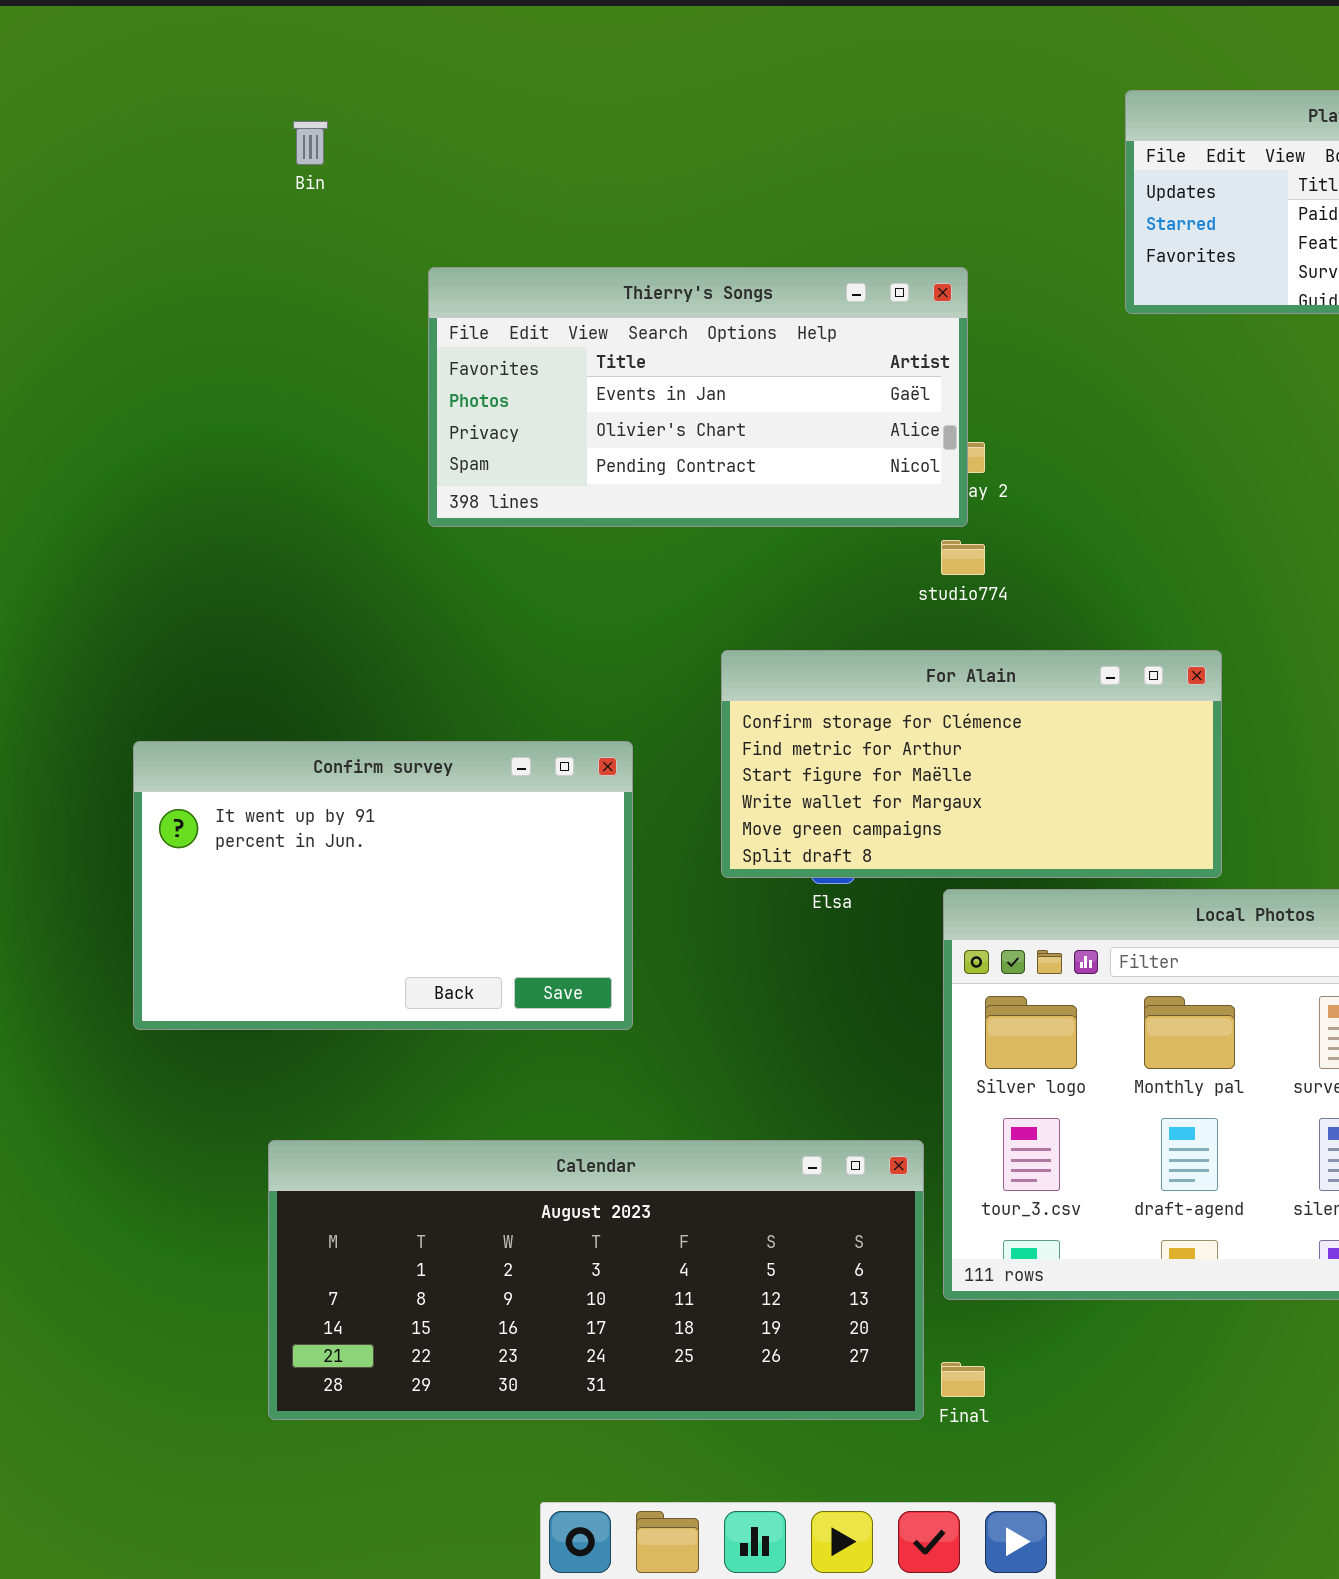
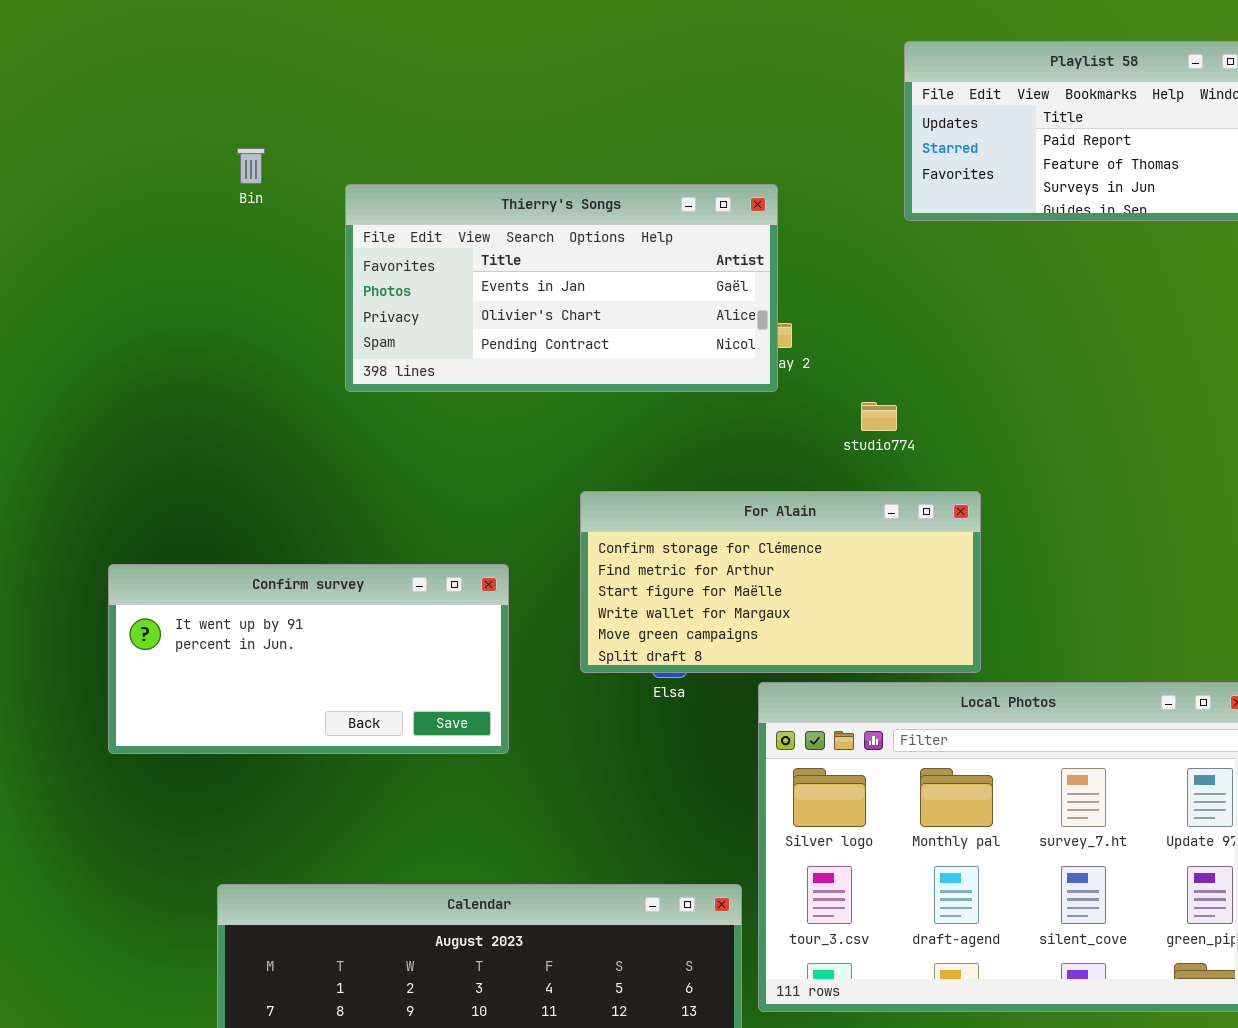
Bin: [293,121,328,165] -> [237,148,265,184], moved
studio774: [941,540,985,575] -> [861,402,897,431], moved
Confirm survey: [133,741,633,1030] -> [108,564,509,754], resized

